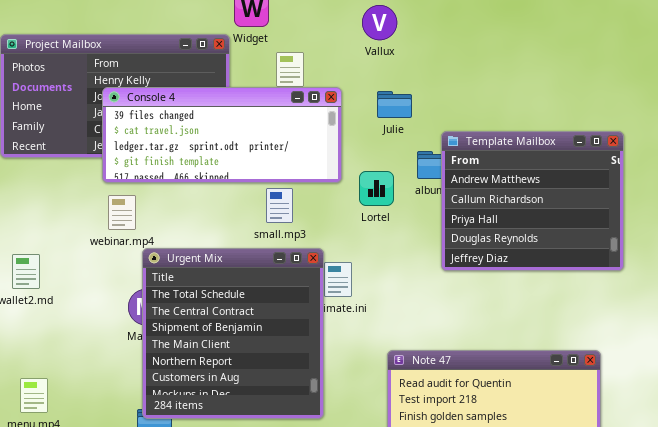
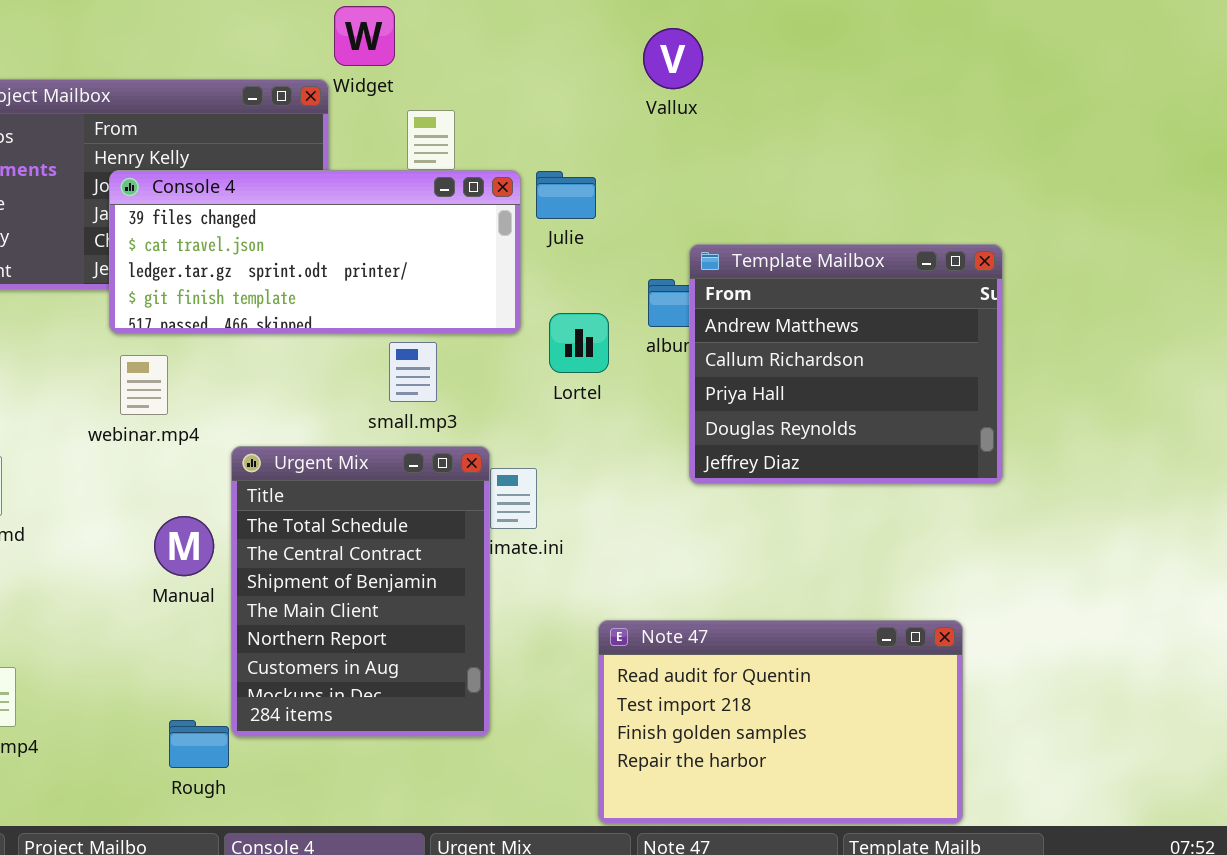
Vallux: [362,5,397,40] -> [643,28,703,89], moved
Julie: [377,91,412,118] -> [536,171,596,219], moved
Urgent Mix: [142,248,324,419] -> [231,446,490,737], resized

